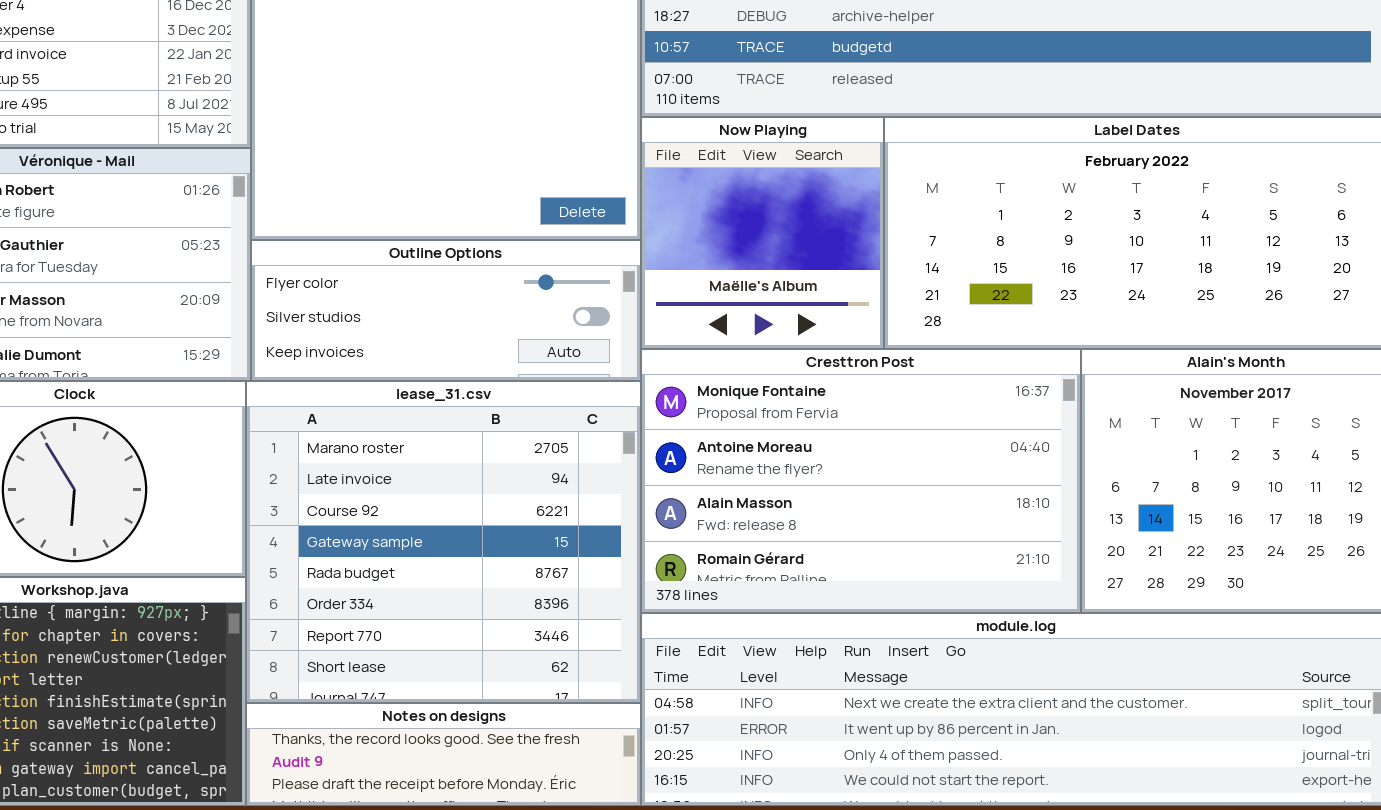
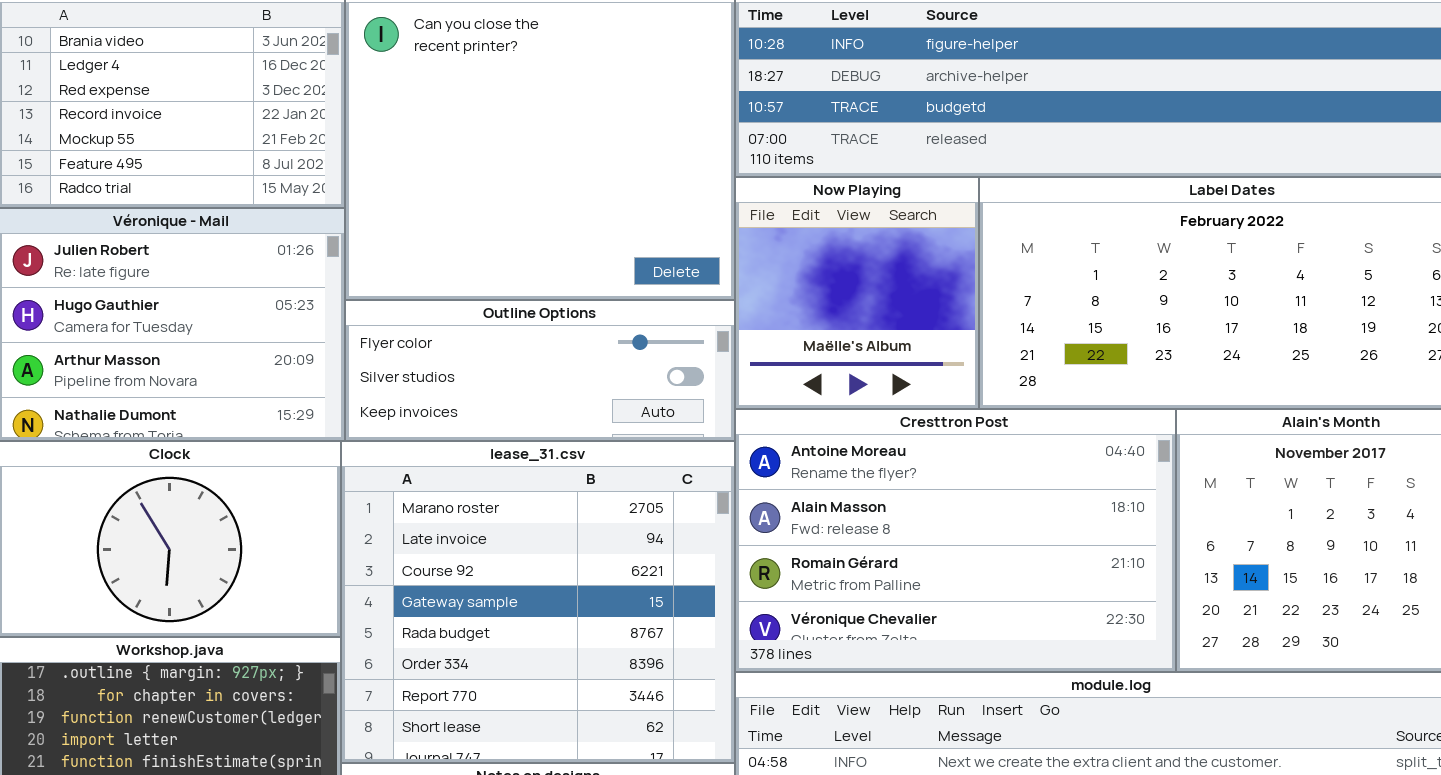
Cresttron Post: [641,349,1081,613] -> [735,409,1176,672], scrolled down 1 row

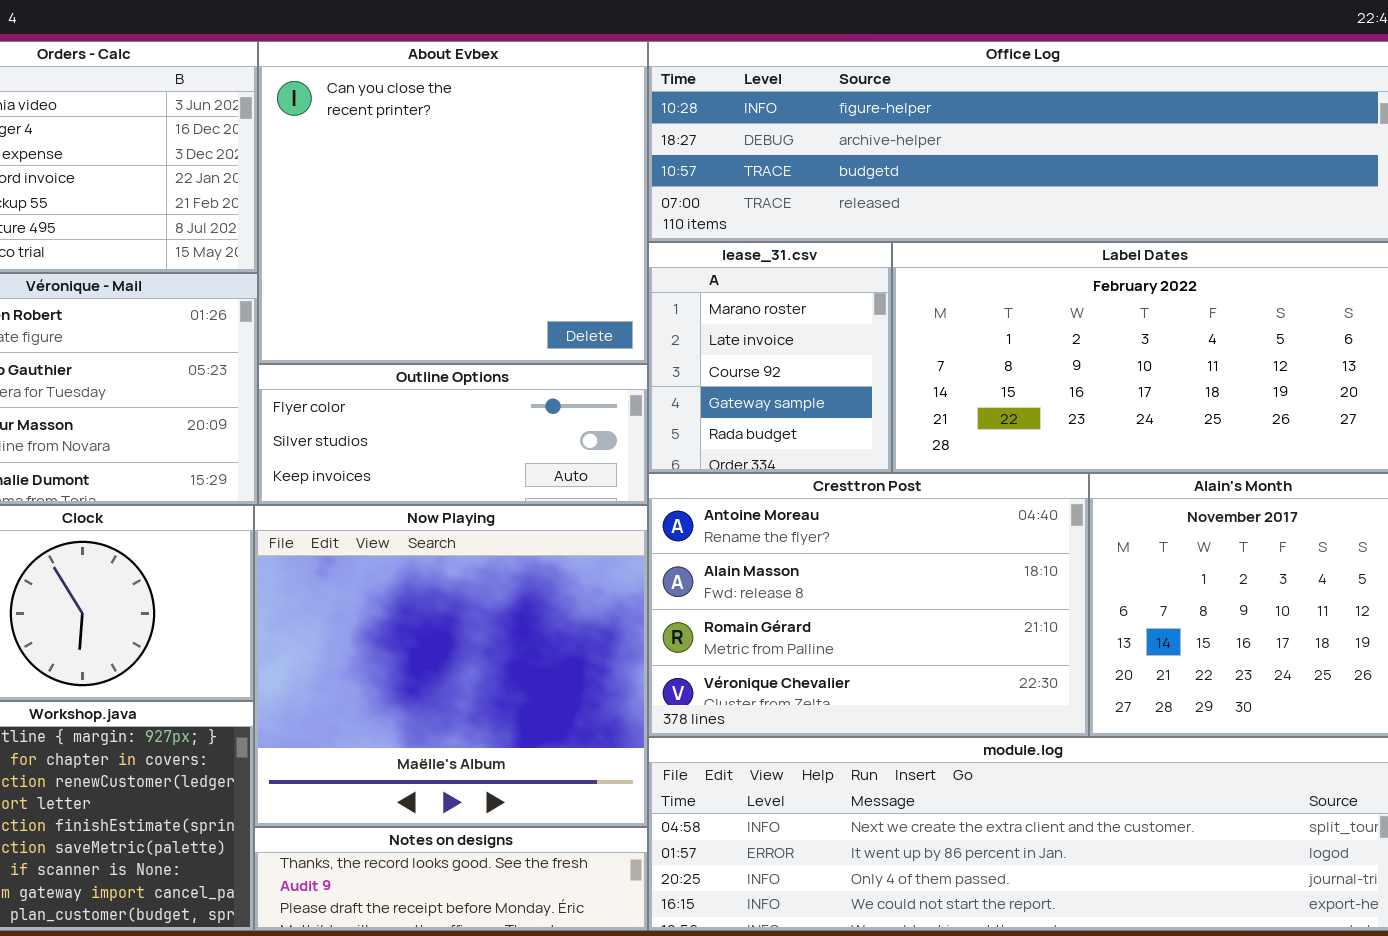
Now Playing: [735,177,979,409] -> [254,505,648,827], moved, resized
lease_31.csv: [341,441,735,763] -> [648,242,892,473], moved, resized

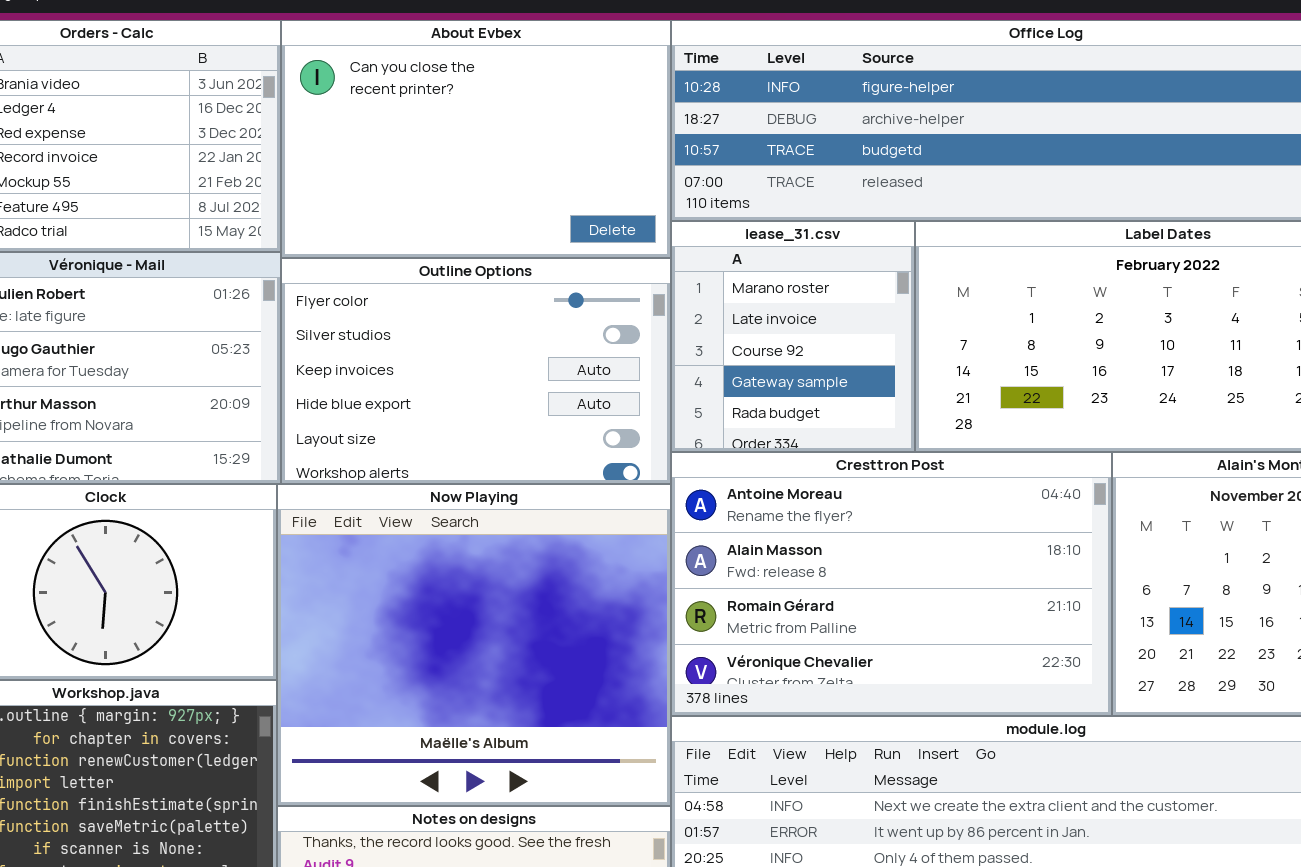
About Evbex: [258,41,648,364] -> [281,20,671,258], resized
Outline Options: [258,364,648,505] -> [281,258,671,484], resized

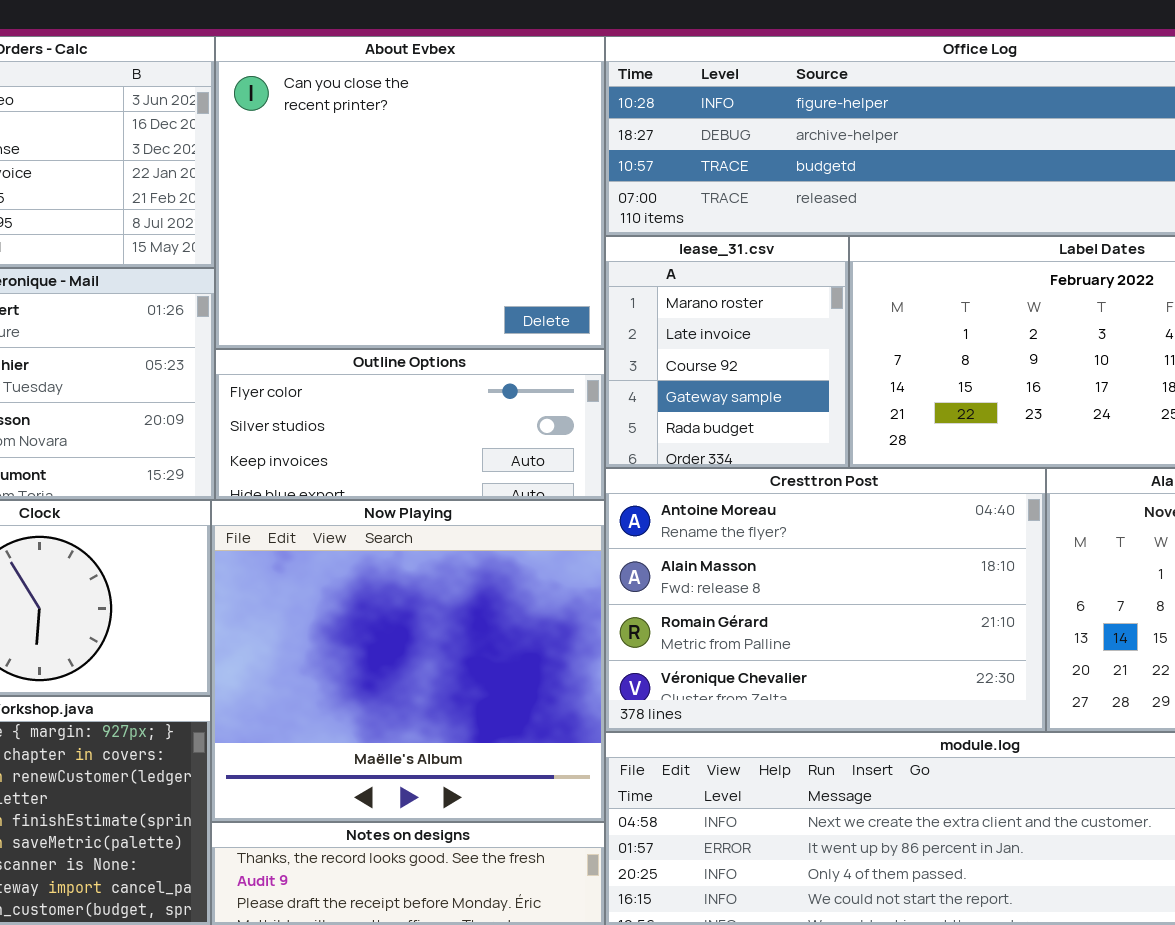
About Evbex: [281,20,671,258] -> [215,36,605,349], resized
Outline Options: [281,258,671,484] -> [215,349,605,500], resized

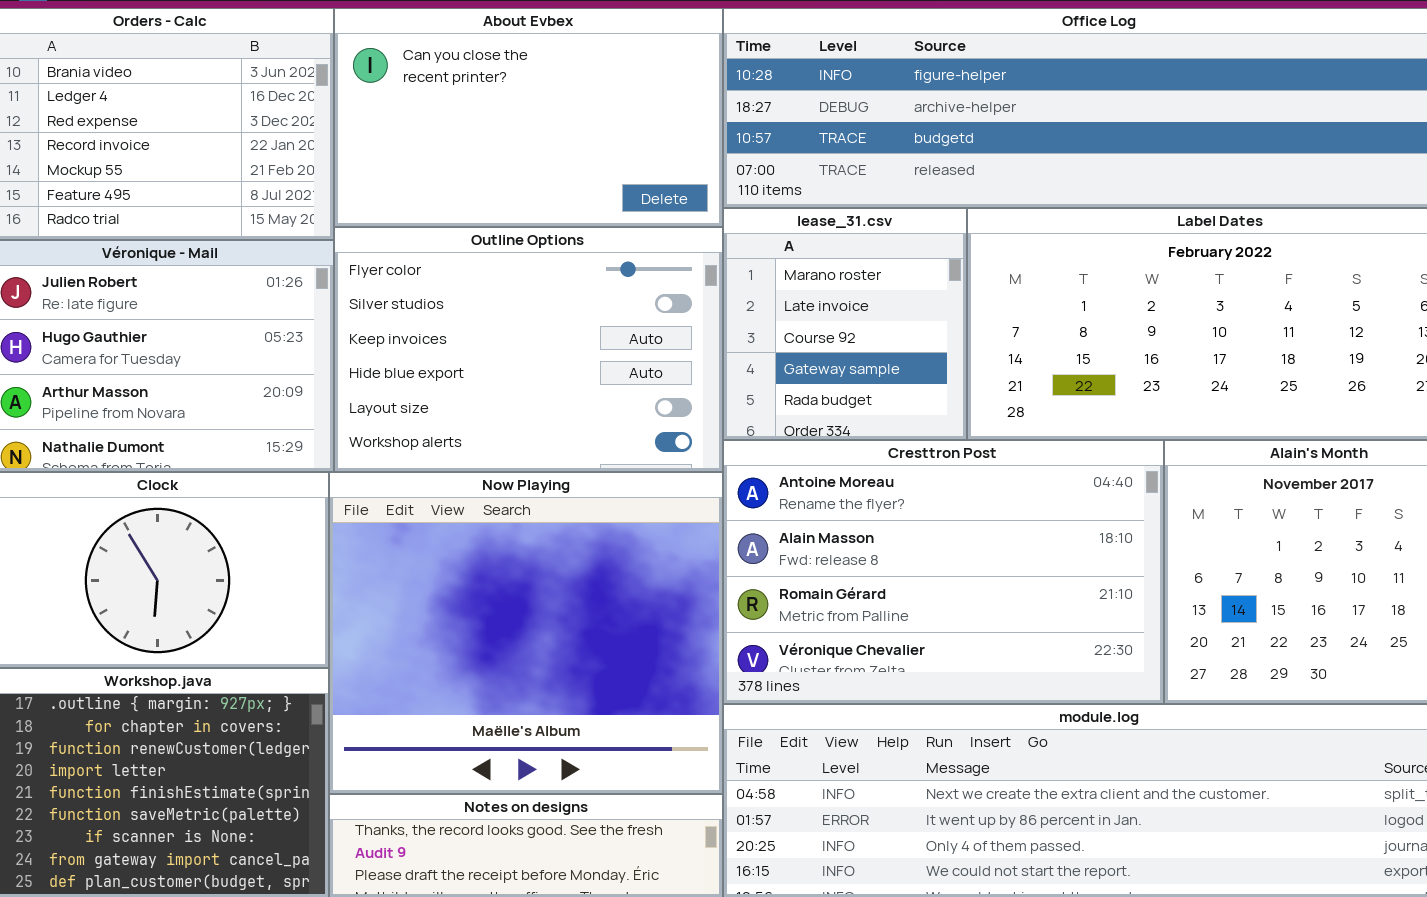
About Evbex: [215,36,605,349] -> [334,8,723,227], resized
Outline Options: [215,349,605,500] -> [334,227,723,472], resized

